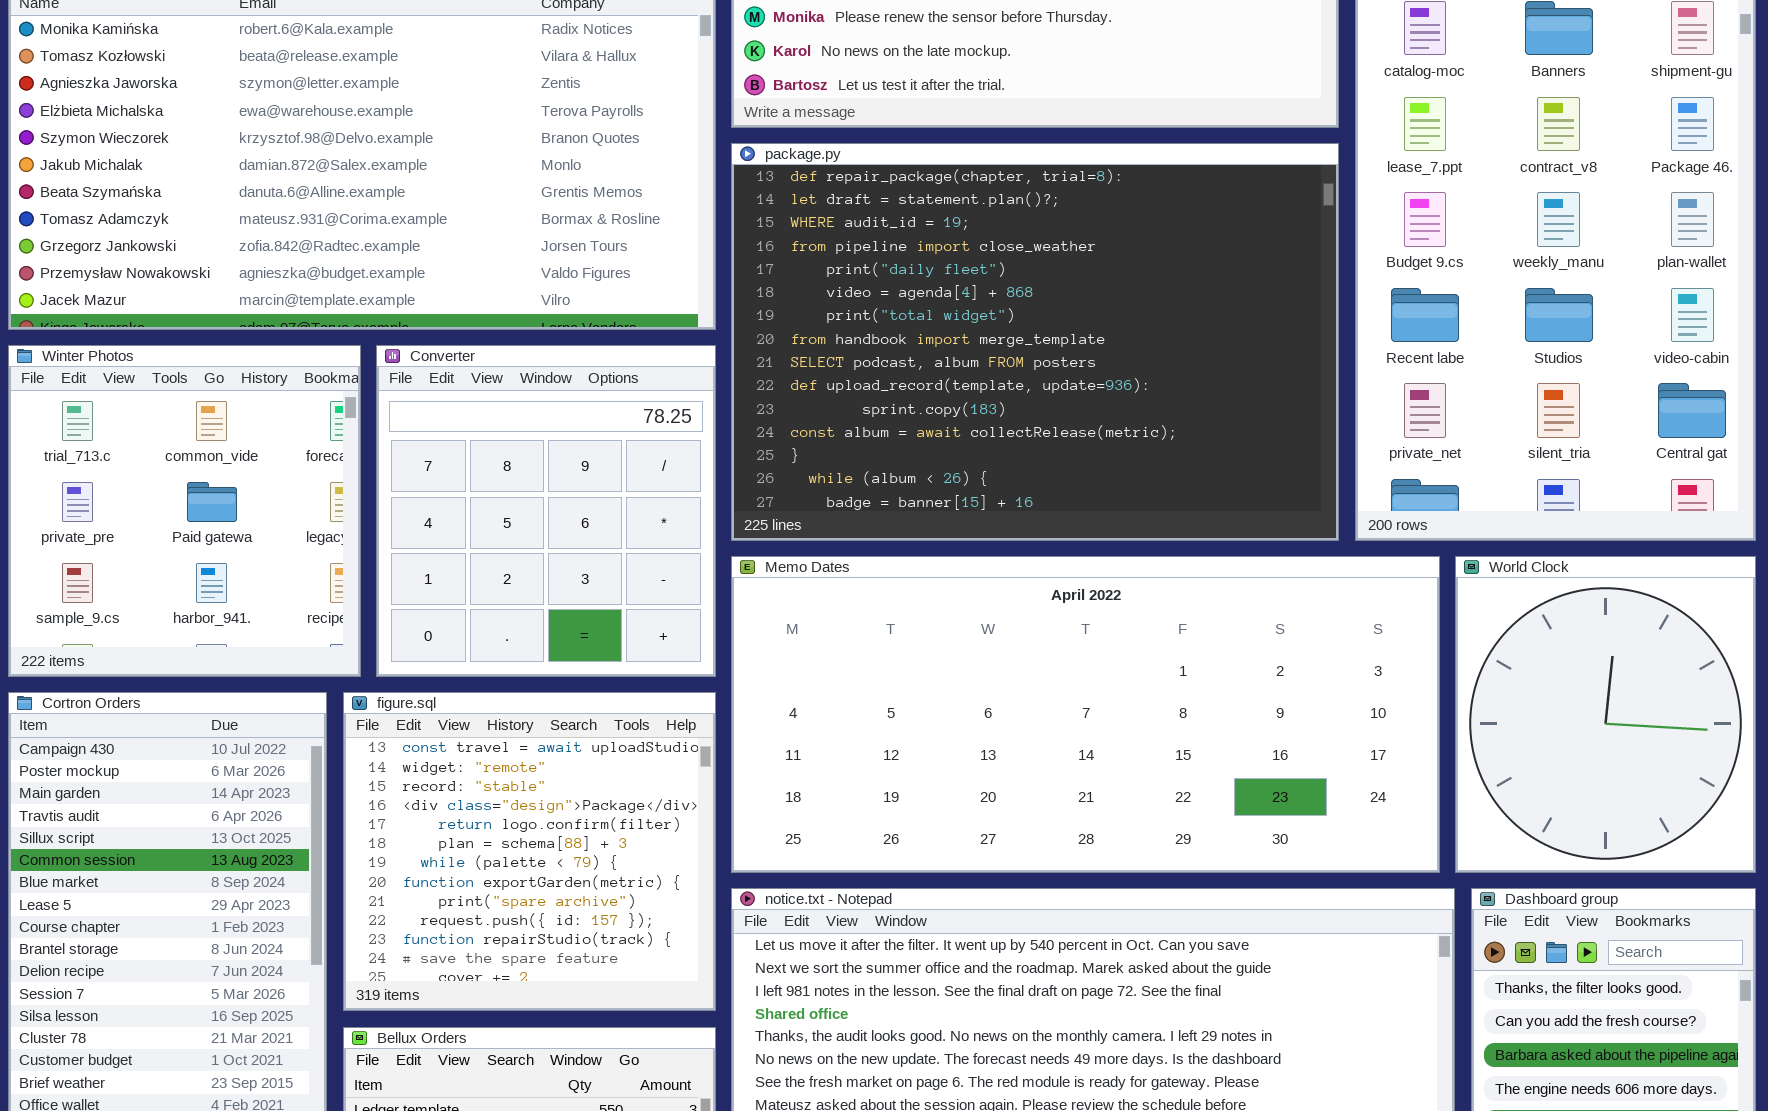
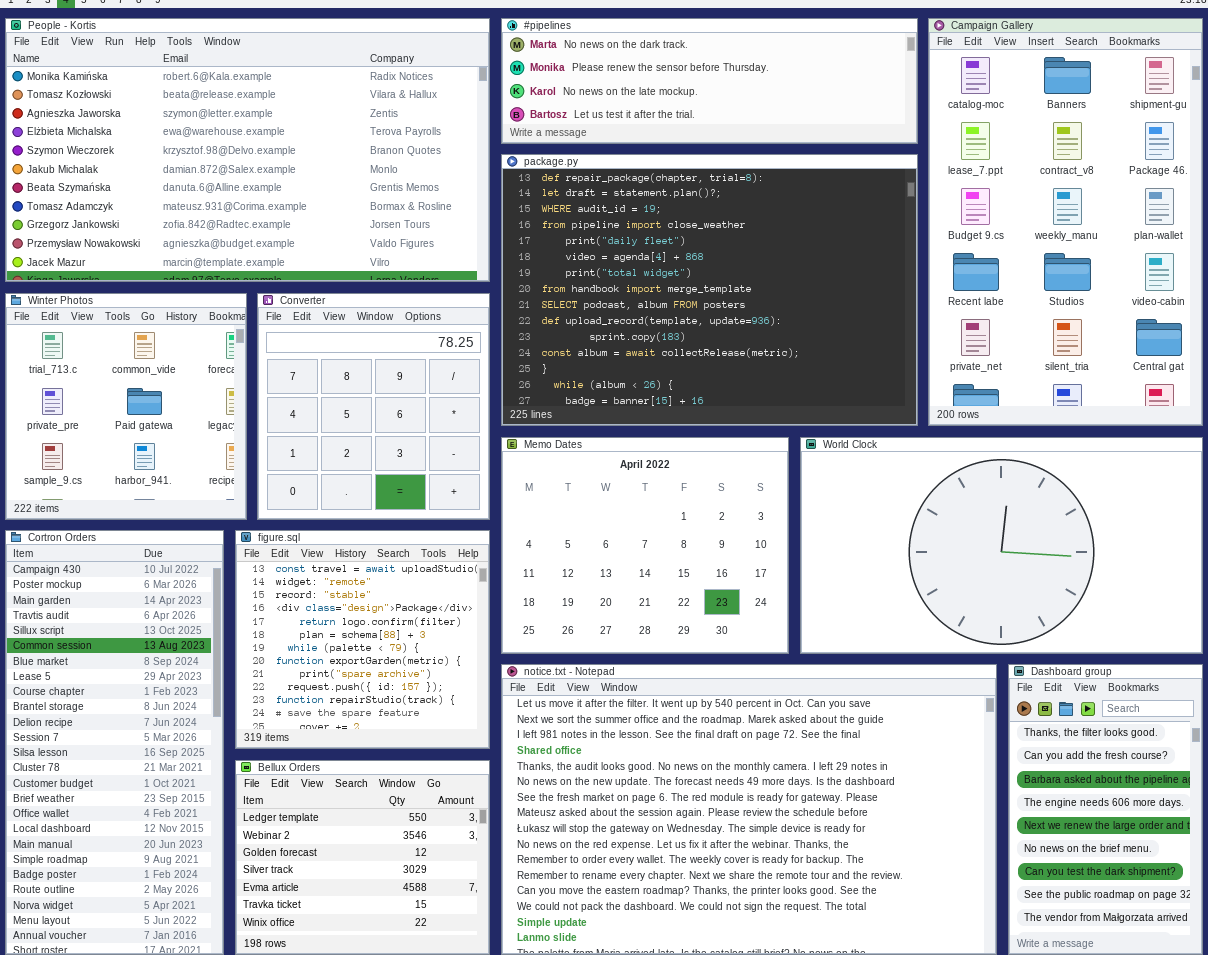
Memo Dates: [731,556,1440,873] -> [501,437,789,654], resized
World Clock: [1455,556,1756,873] -> [800,437,1203,654], resized

